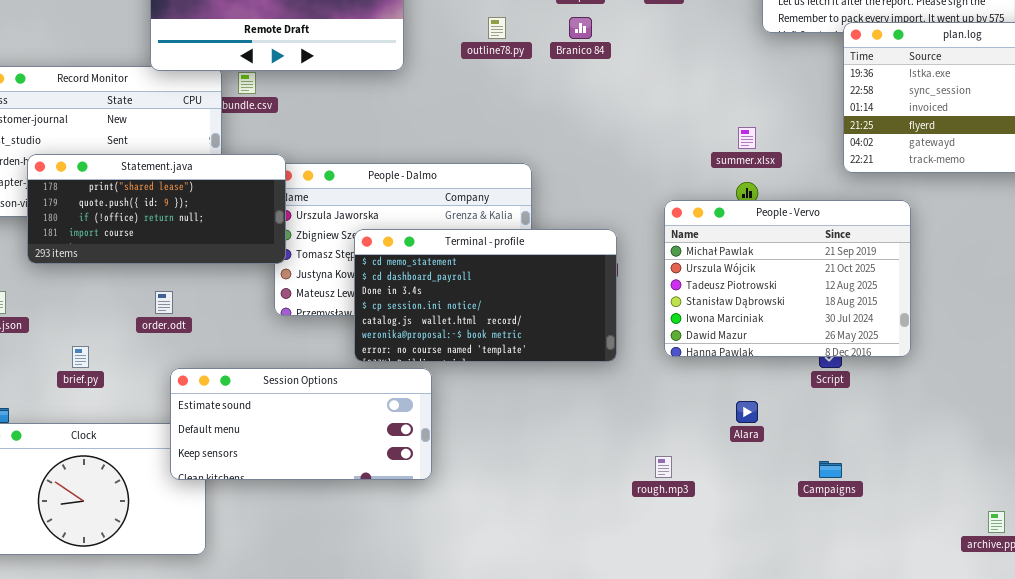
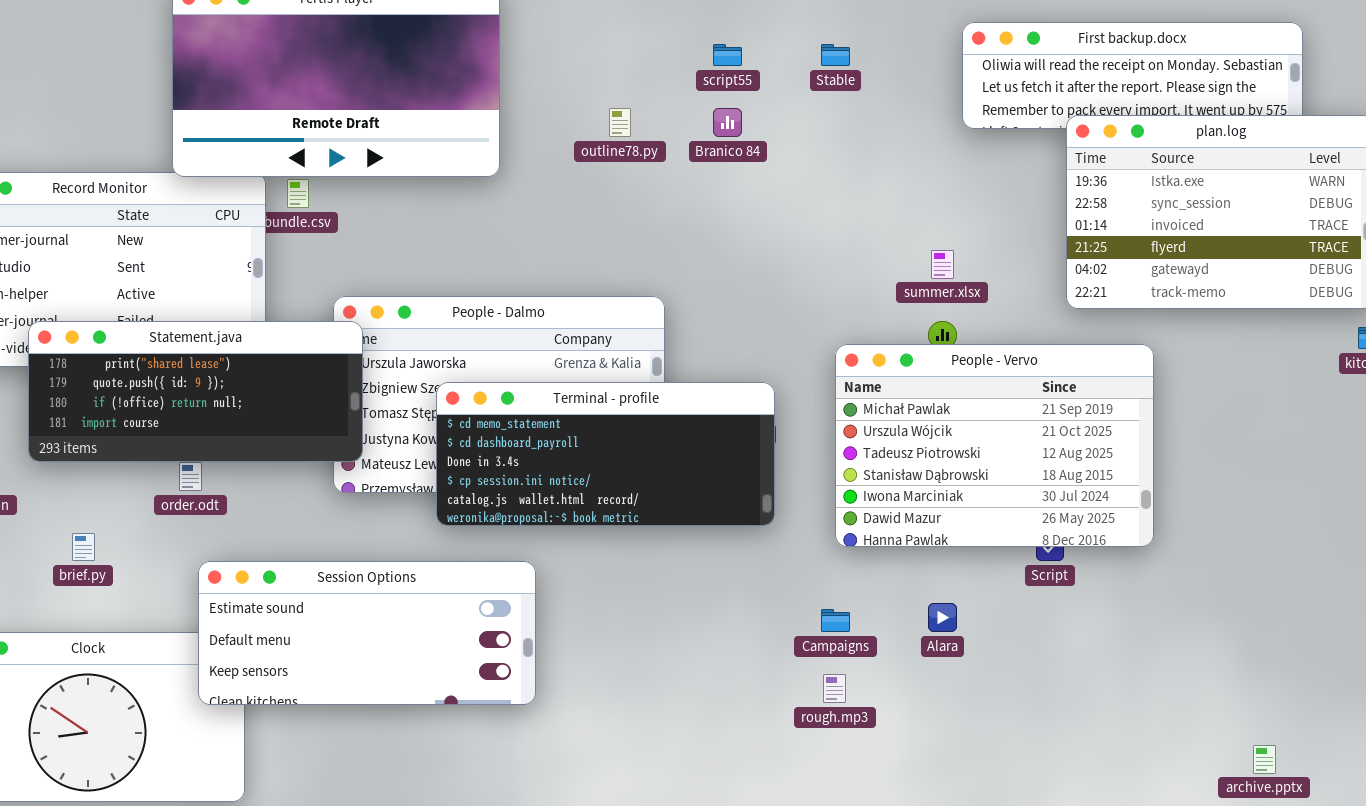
Statement.java: [27,154,286,264] -> [28,321,363,462], moved
Terminal - profile: [354,229,617,362] -> [436,382,775,526], resized
Campaigns: [819,461,842,478] -> [821,609,850,632], moved

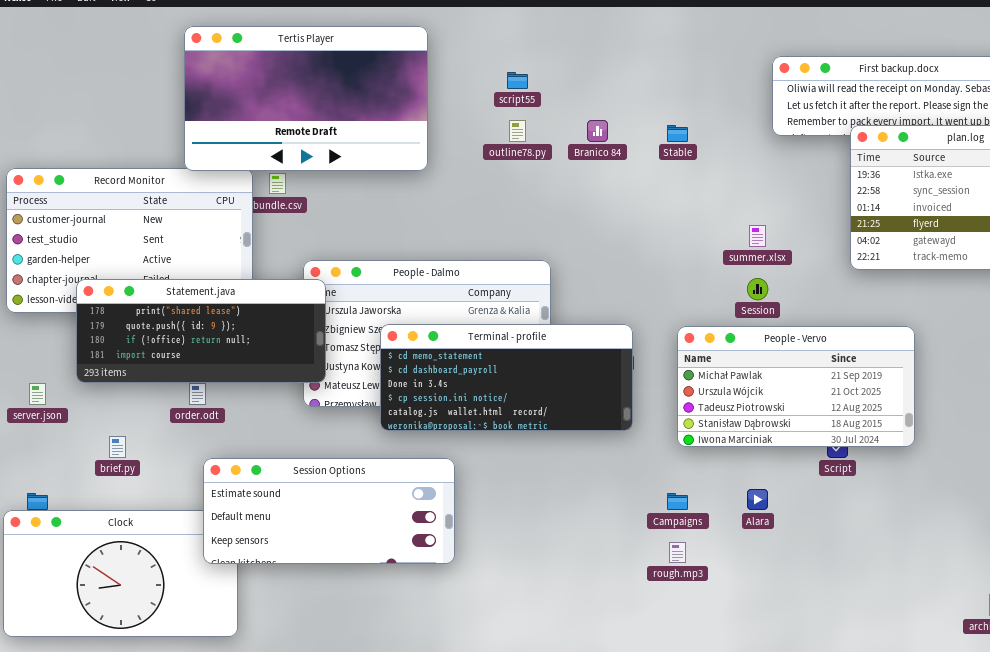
script55: [713,44,742,66] -> [507,72,528,89], moved
Stable: [821,44,850,66] -> [667,125,688,142], moved
People - Vervo: [835,344,1154,547] -> [677,326,915,447], resized

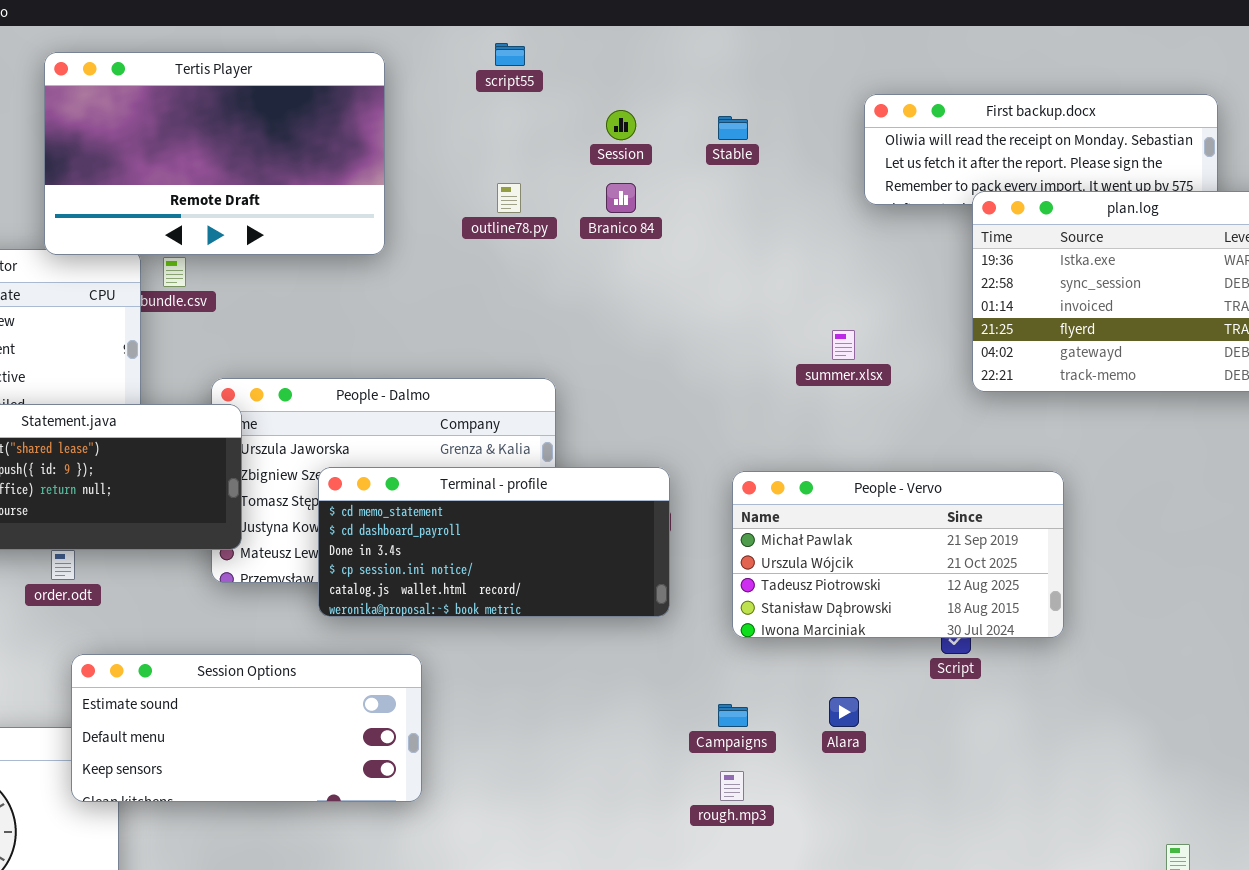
script55: [507,72,528,89] -> [495,43,525,66], moved
Stable: [667,125,688,142] -> [718,116,748,140], moved
Session: [747,278,768,300] -> [606,110,636,140], moved

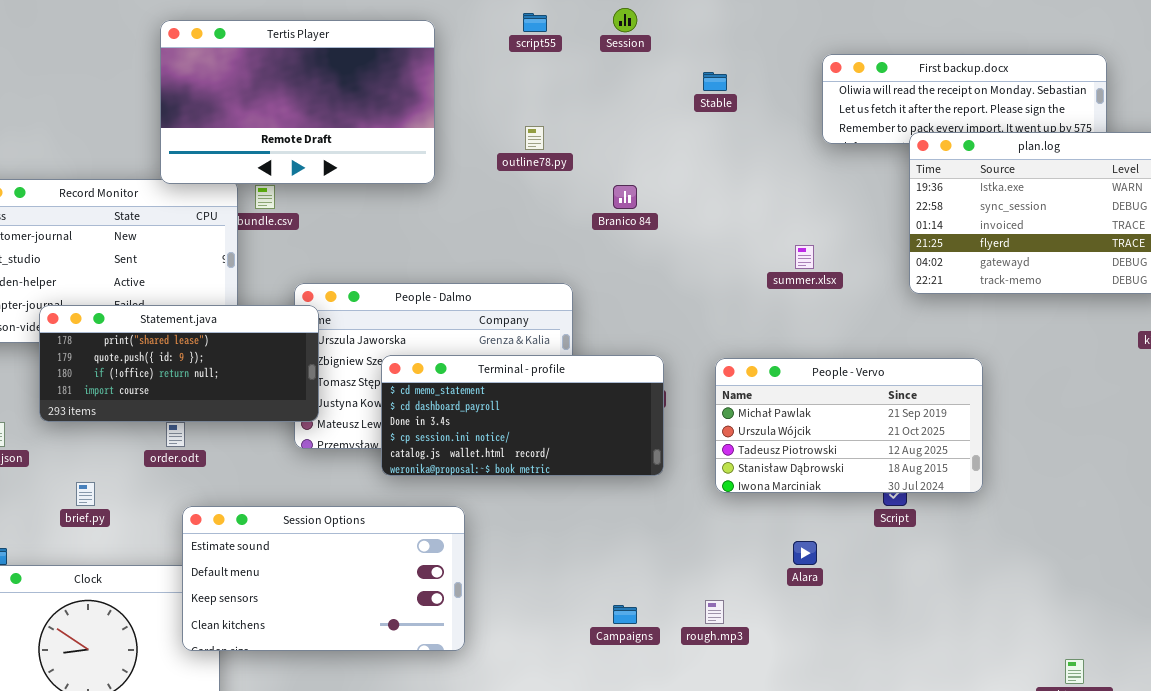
Session: [606,110,636,140] -> [613,8,637,32], moved
Branico 84: [606,183,636,213] -> [613,185,637,209], moved
Session Options: [71,654,422,802] -> [182,506,465,651], resized
Campaigns: [718,704,748,727] -> [613,605,637,624], moved

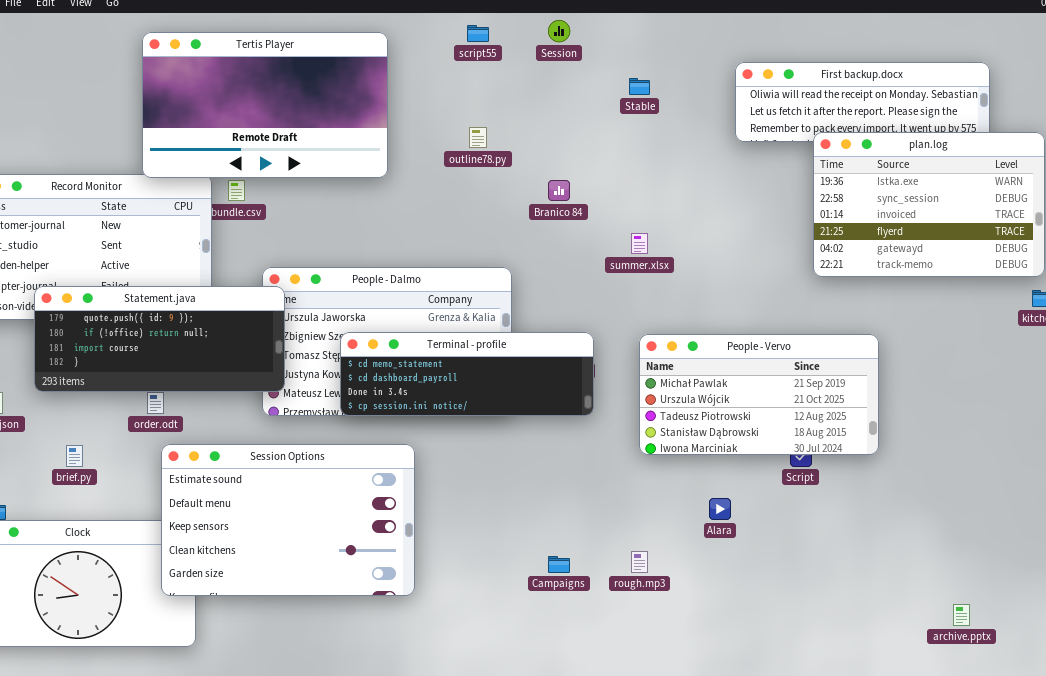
summer.xlsx: [795,245,814,269] -> [631,233,648,254], moved
Statement.java: [39,305,319,422] -> [34,286,285,392], scrolled down 1 row
Terminal - profile: [381,355,664,476] -> [340,332,594,416], resized
Session Options: [182,506,465,651] -> [161,444,415,596], resized

